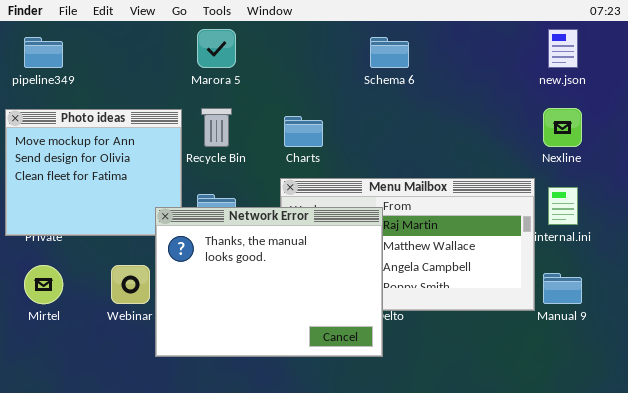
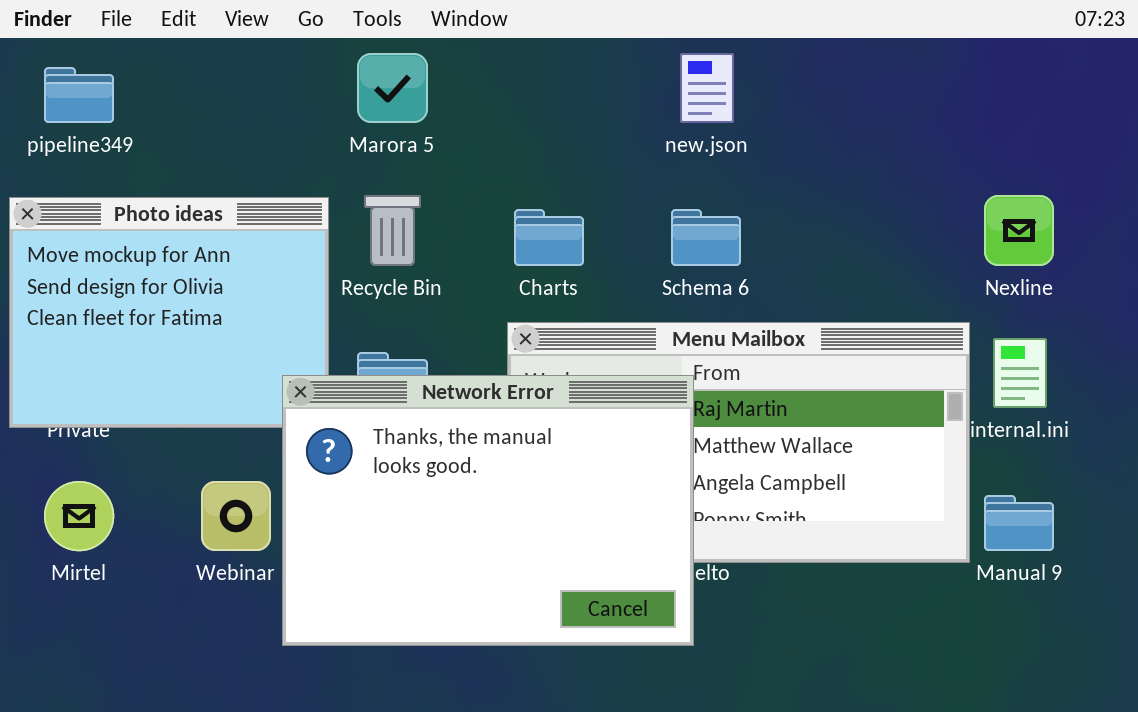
new.json: [548,29,578,68] -> [680,53,734,123], moved
Schema 6: [370,37,409,68] -> [671,209,741,266], moved

